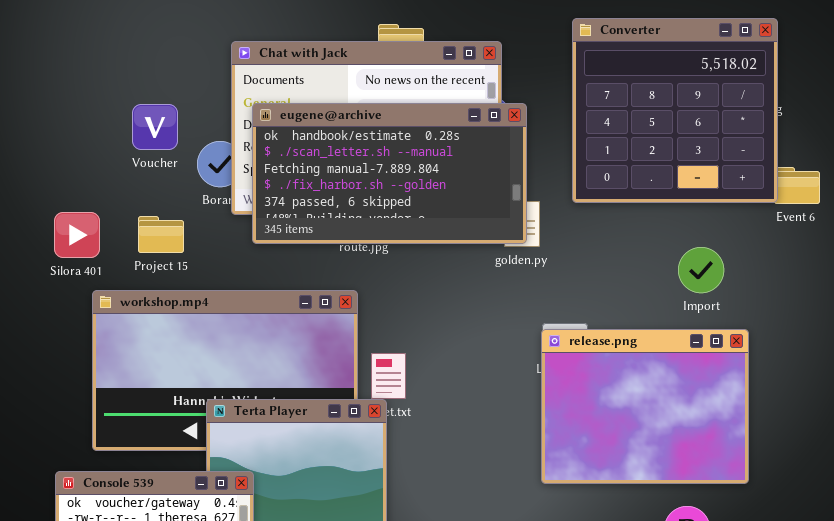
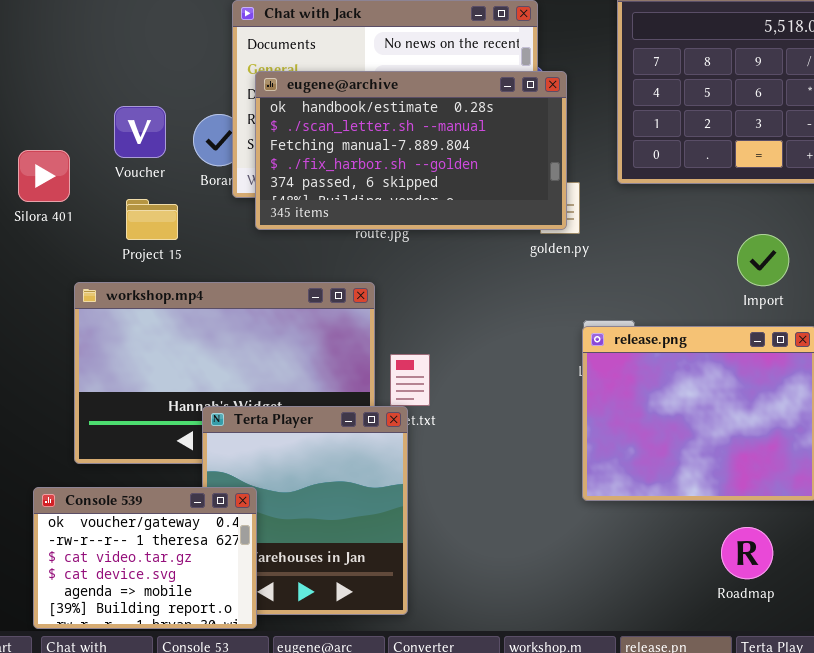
Voucher: [132,104,178,150] -> [114,106,166,158], moved
Silora 401: [54,212,100,258] -> [18,150,70,202], moved

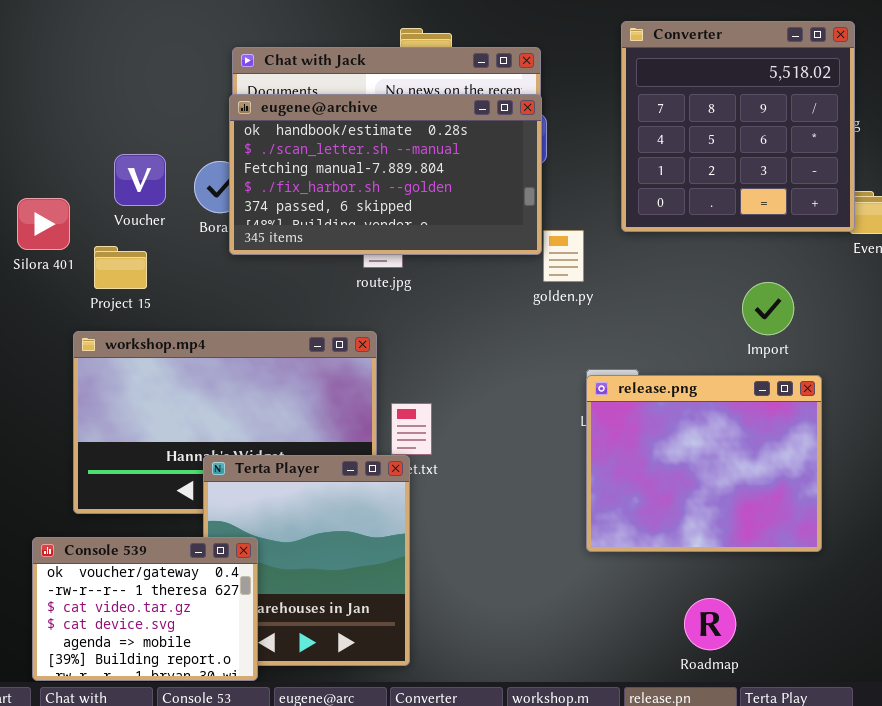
eugene@archive: [255,71,567,230] -> [229,94,542,255], moved
Project 15: [126,199,178,240] -> [94,246,147,289], moved
Roadmap: [721,527,773,579] -> [684,598,736,650], moved

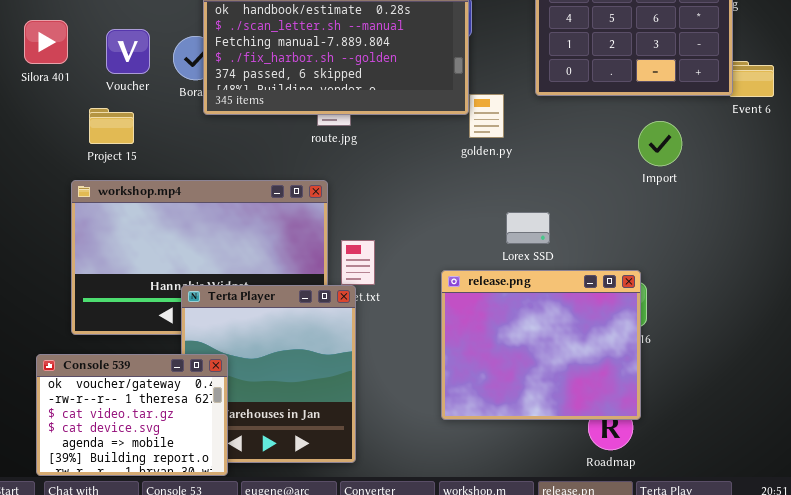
Silora 401: [17,198,70,250] -> [24,20,68,64], moved
Import: [742,282,794,335] -> [638,121,682,166], moved
release.png: [586,375,822,552] -> [441,270,641,420], moved

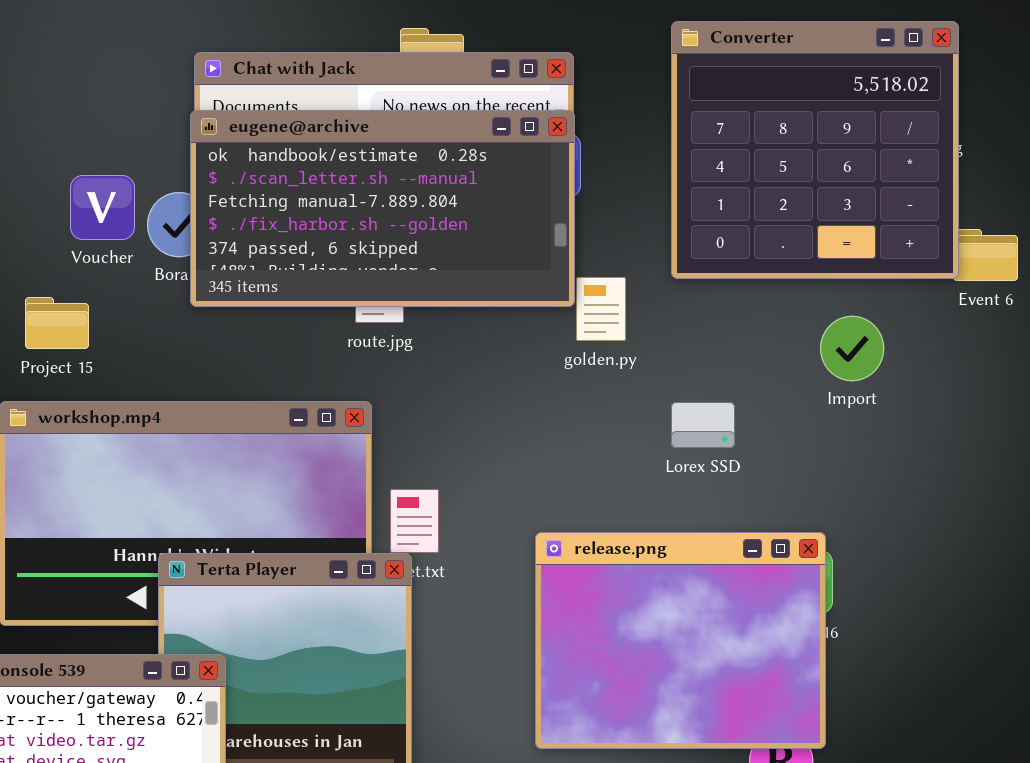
Voucher: [106,29,150,74] -> [70,175,135,240], moved
Lorex SSD: [506,212,550,244] -> [671,402,735,448], moved

